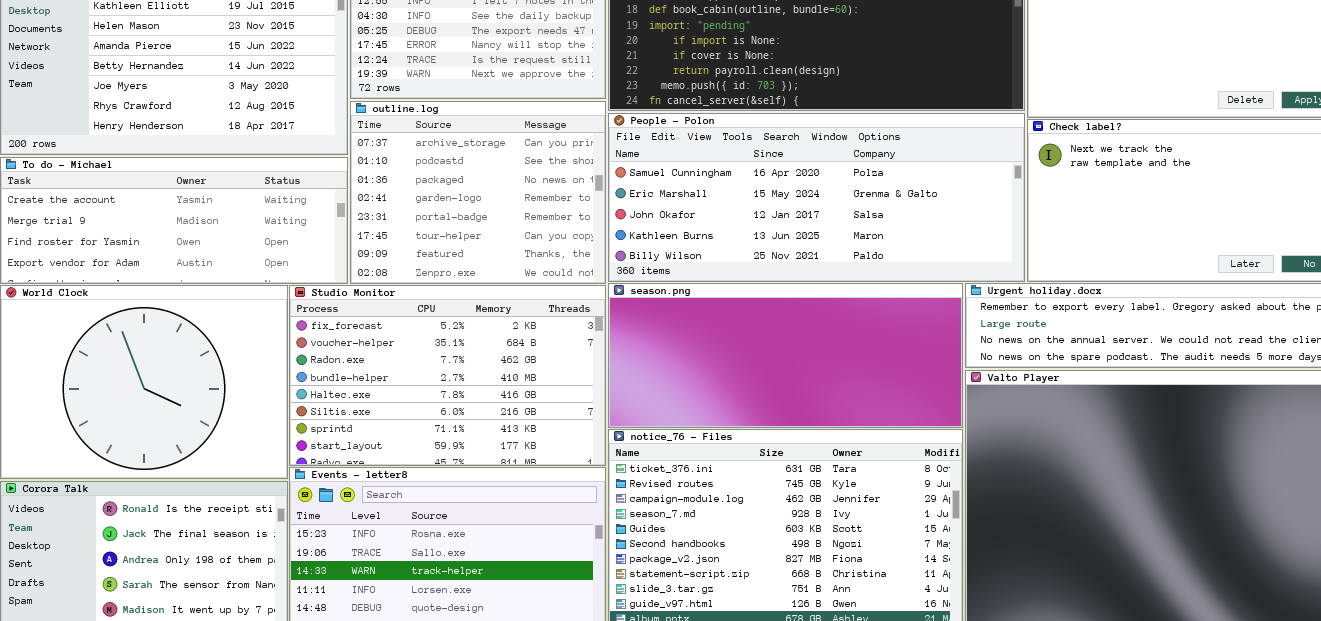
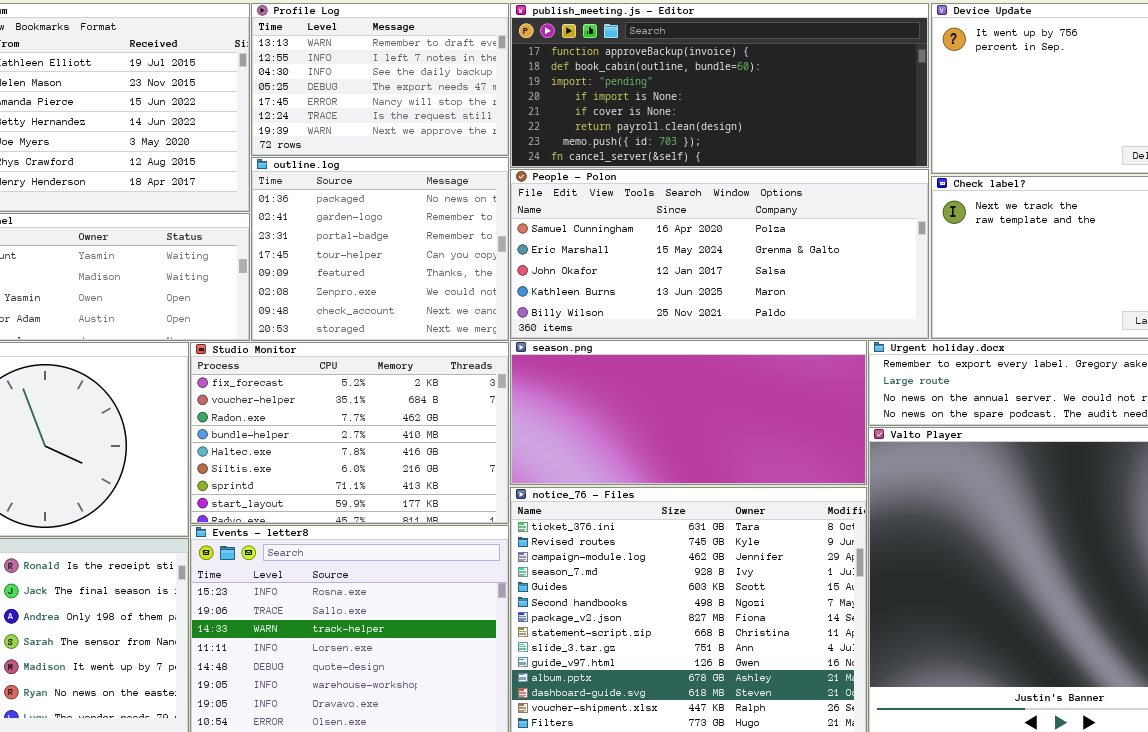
outline.log: [350,101,606,284] -> [251,157,509,341], scrolled down 2 rows

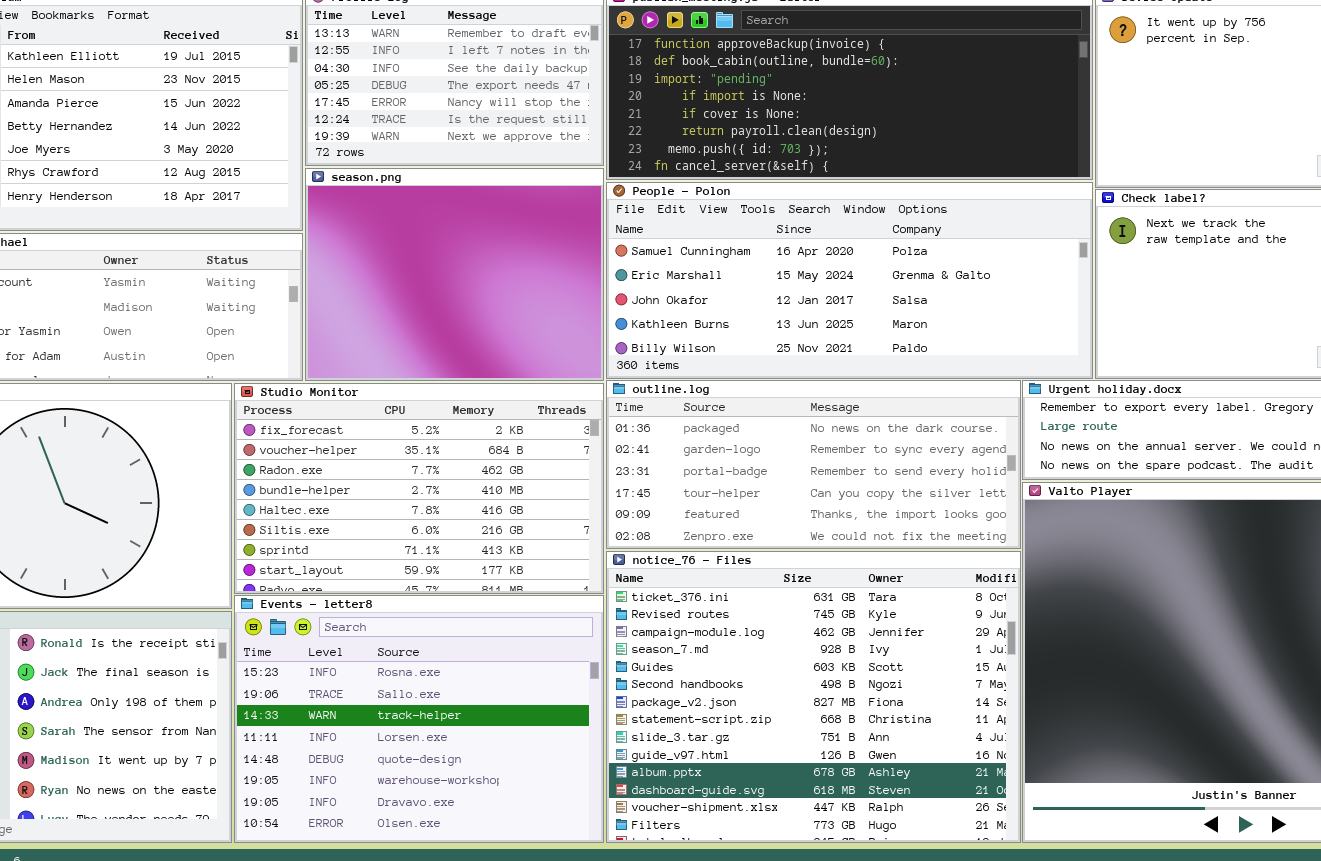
outline.log: [251,157,509,341] -> [606,380,1021,549], moved, resized
season.png: [510,340,867,485] -> [305,168,604,381], moved, resized

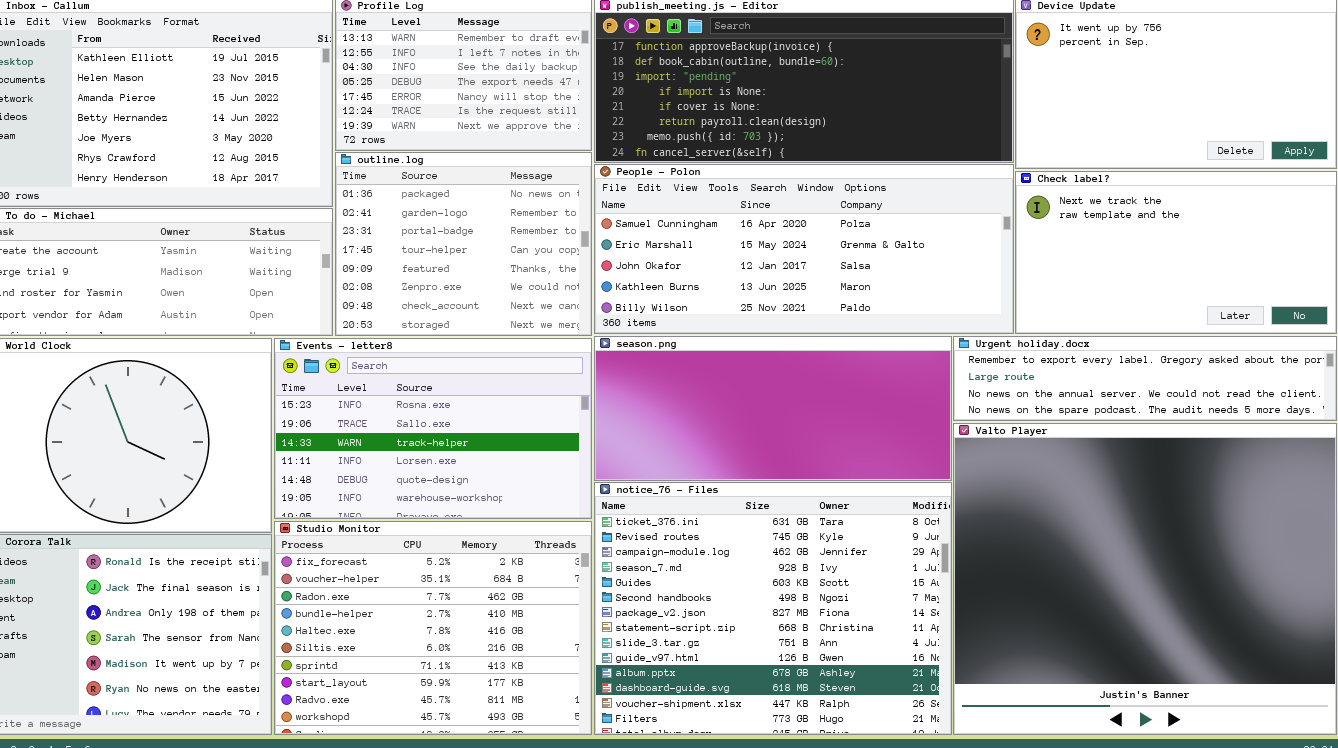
season.png: [305,168,604,381] -> [594,336,952,481], moved, resized
outline.log: [606,380,1021,549] -> [335,152,592,336], moved, resized
Studio Monitor: [234,383,604,594] -> [274,521,592,735], moved, resized
Events - letter8: [234,595,604,843] -> [274,338,592,519], moved, resized

